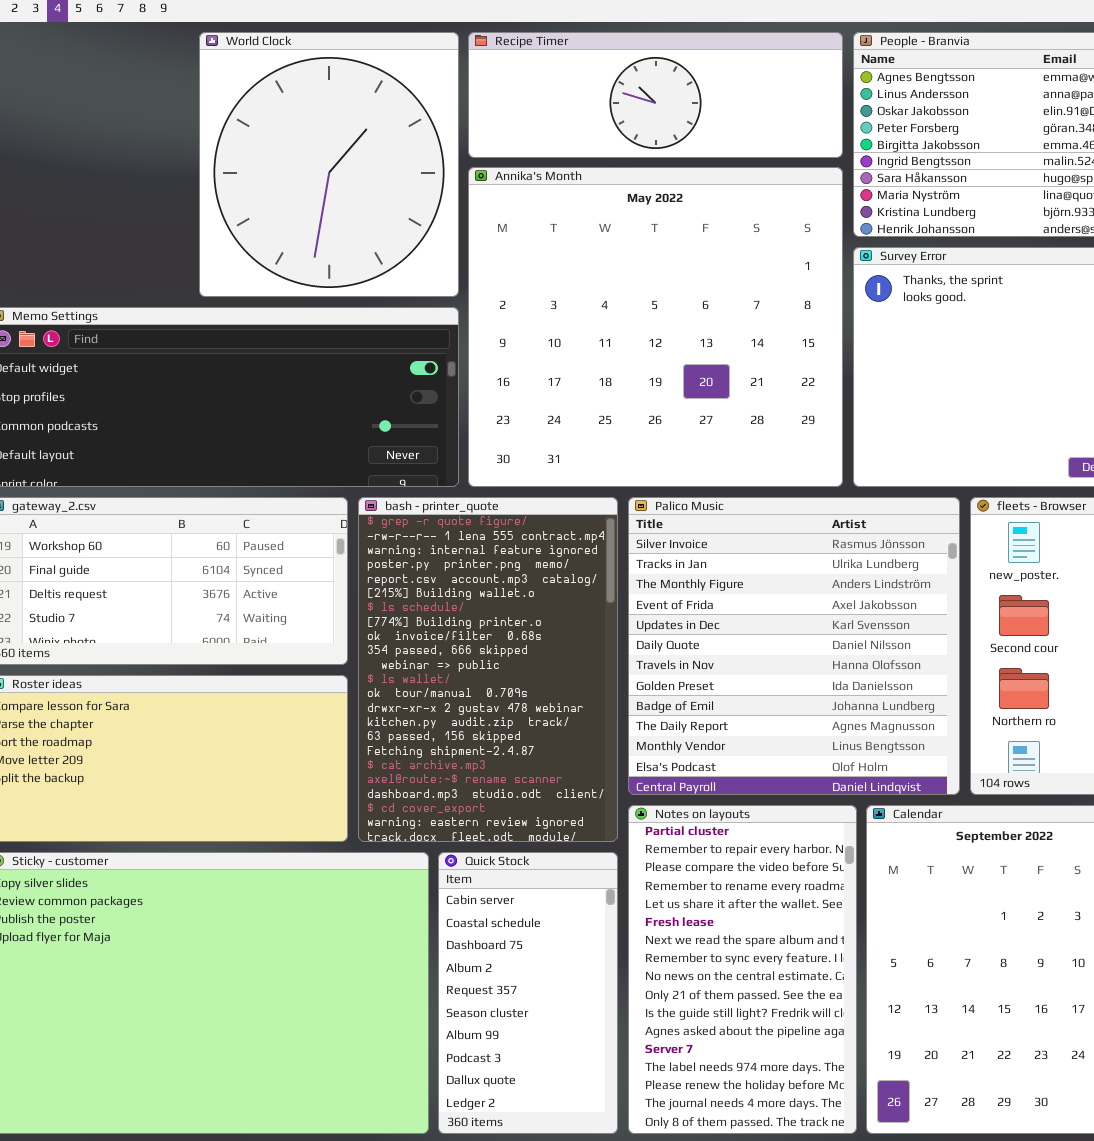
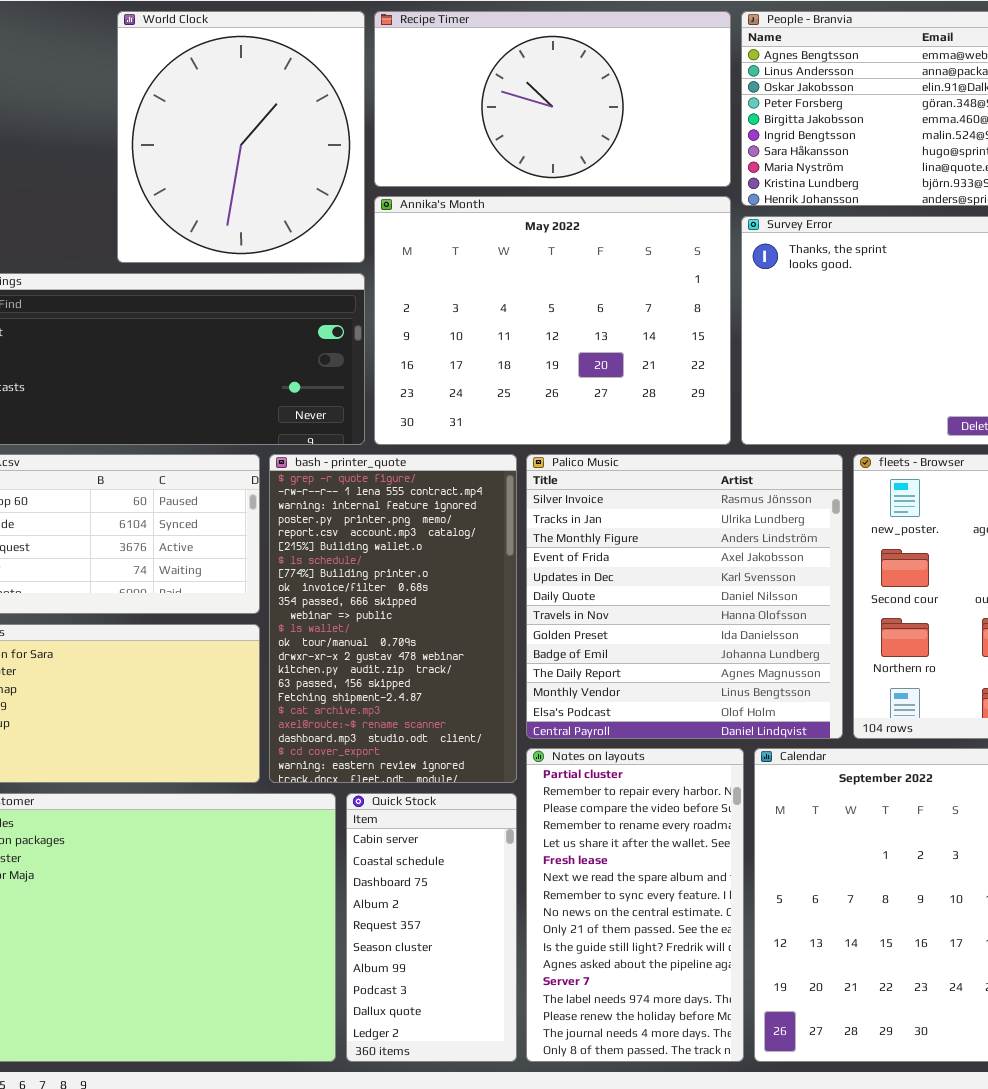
Recipe Timer: [468,32,843,158] -> [374,11,731,187], resized
Annika's Month: [468,167,843,487] -> [374,196,731,445], resized

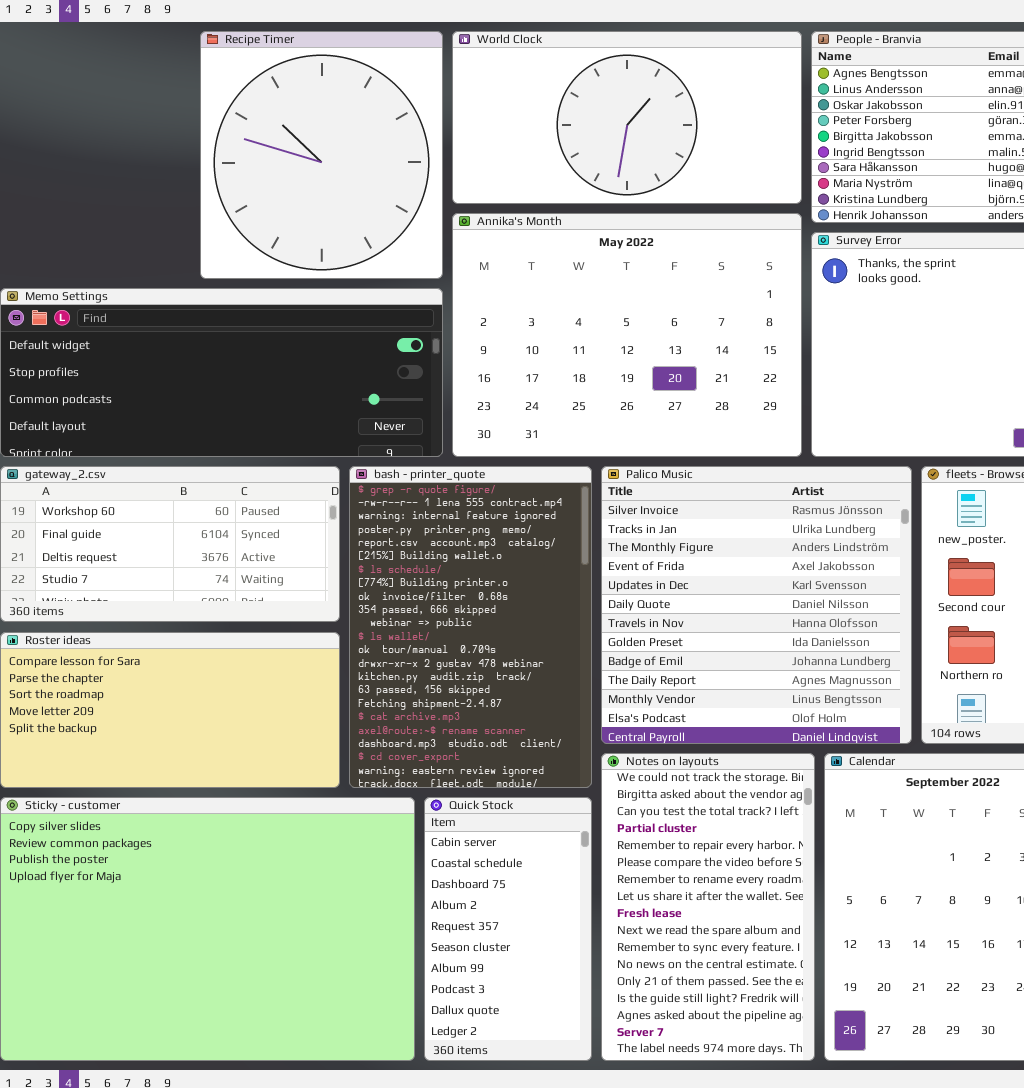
World Clock: [117,11,365,263] -> [452,31,802,204], moved, resized
Recipe Timer: [374,11,731,187] -> [200,31,443,279], moved, resized
Notes on layouts: [526,748,744,1062] -> [601,753,815,1061], scrolled up 3 rows

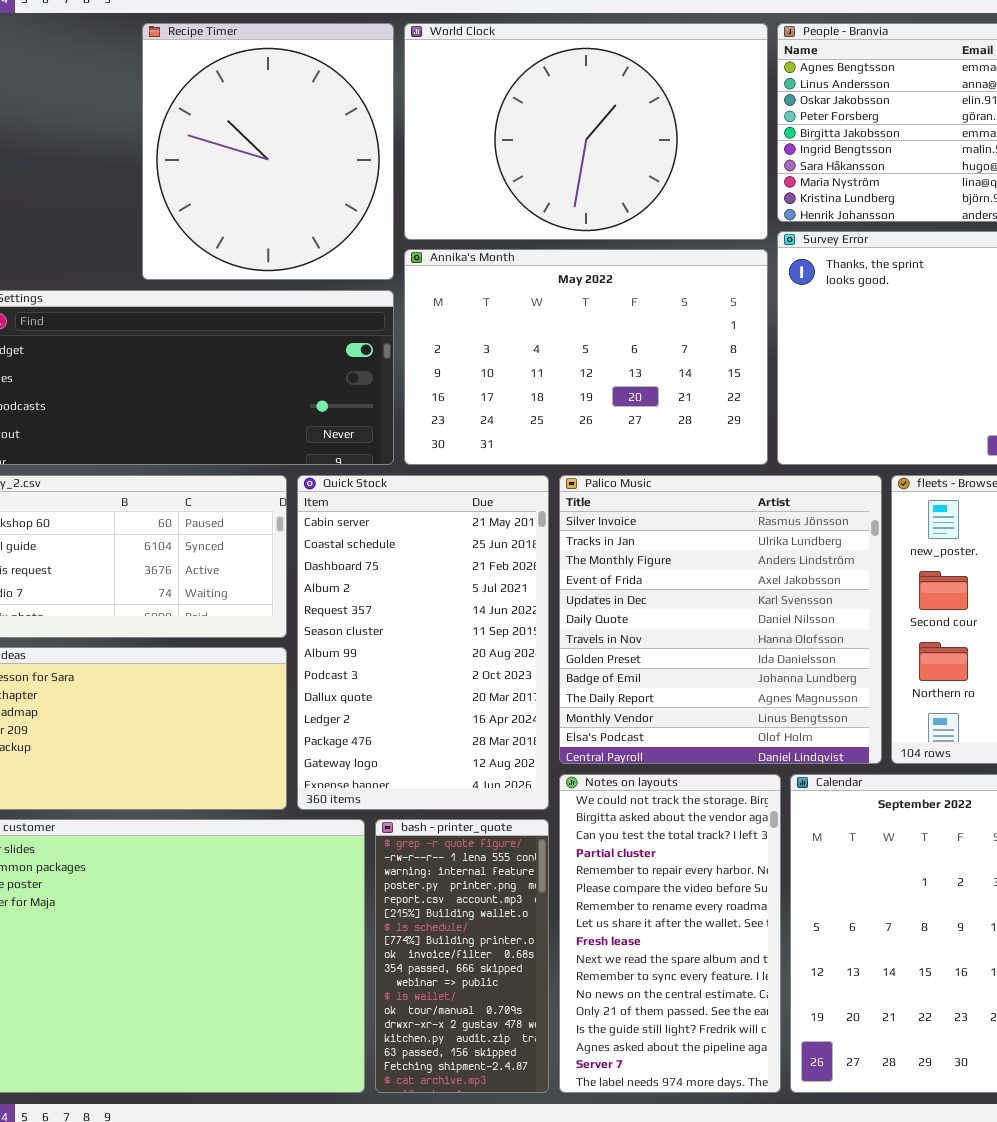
World Clock: [452,31,802,204] -> [404,23,768,240], resized
Annika's Month: [452,213,802,457] -> [404,249,768,465], resized
bash - printer_quote: [349,466,592,788] -> [375,819,549,1093], moved, resized
Quick Stock: [424,797,592,1061] -> [297,475,549,810], moved, resized

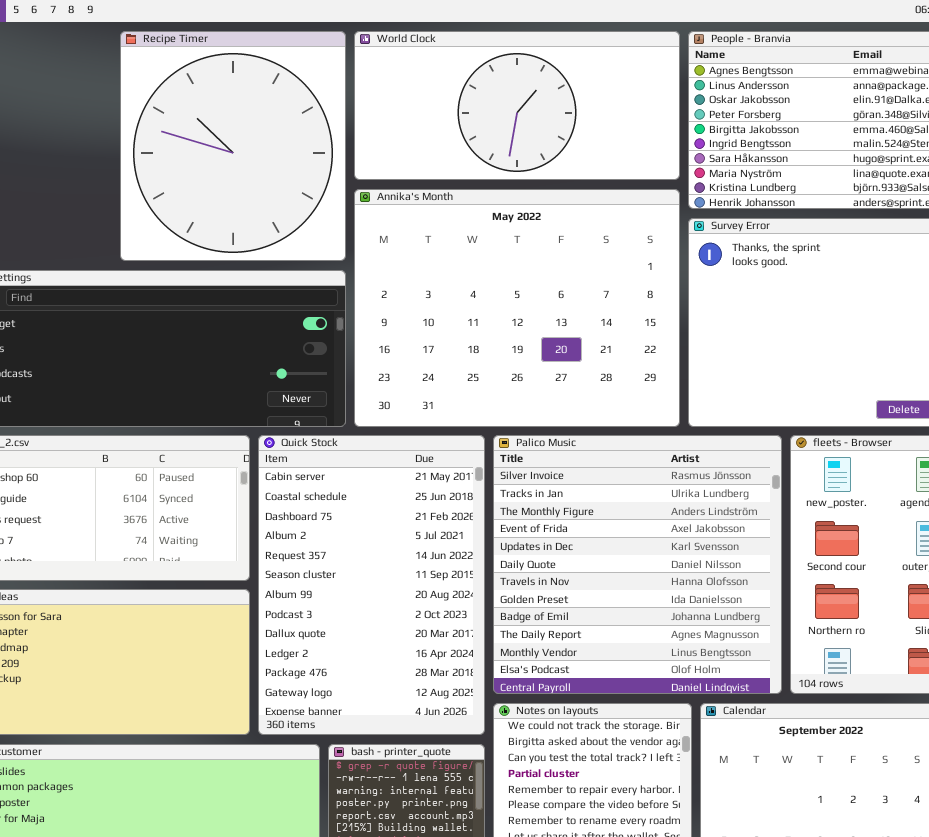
World Clock: [404,23,768,240] -> [354,31,680,180], resized
Annika's Month: [404,249,768,465] -> [354,189,680,427], resized

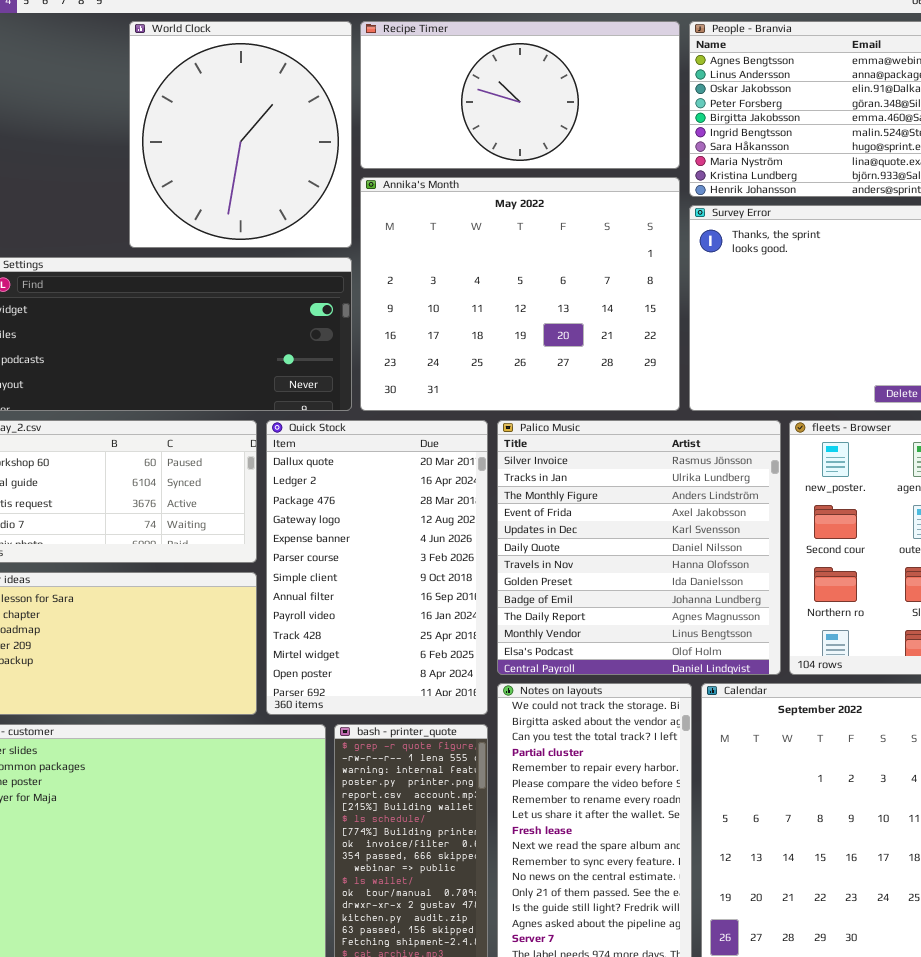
Recipe Timer: [120,31,346,261] -> [360,21,680,169], moved, resized
World Clock: [354,31,680,180] -> [129,21,352,248], moved, resized
Quick Stock: [258,435,485,735] -> [266,420,488,715], scrolled down 8 rows

